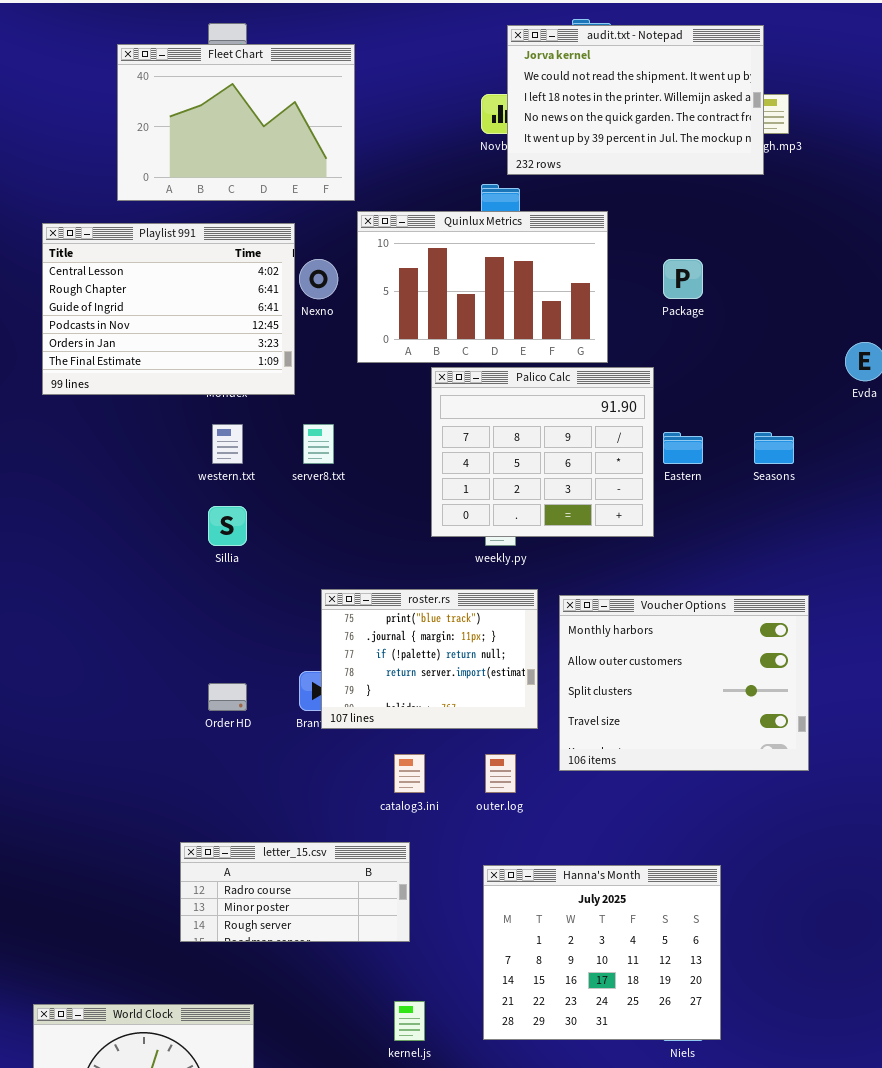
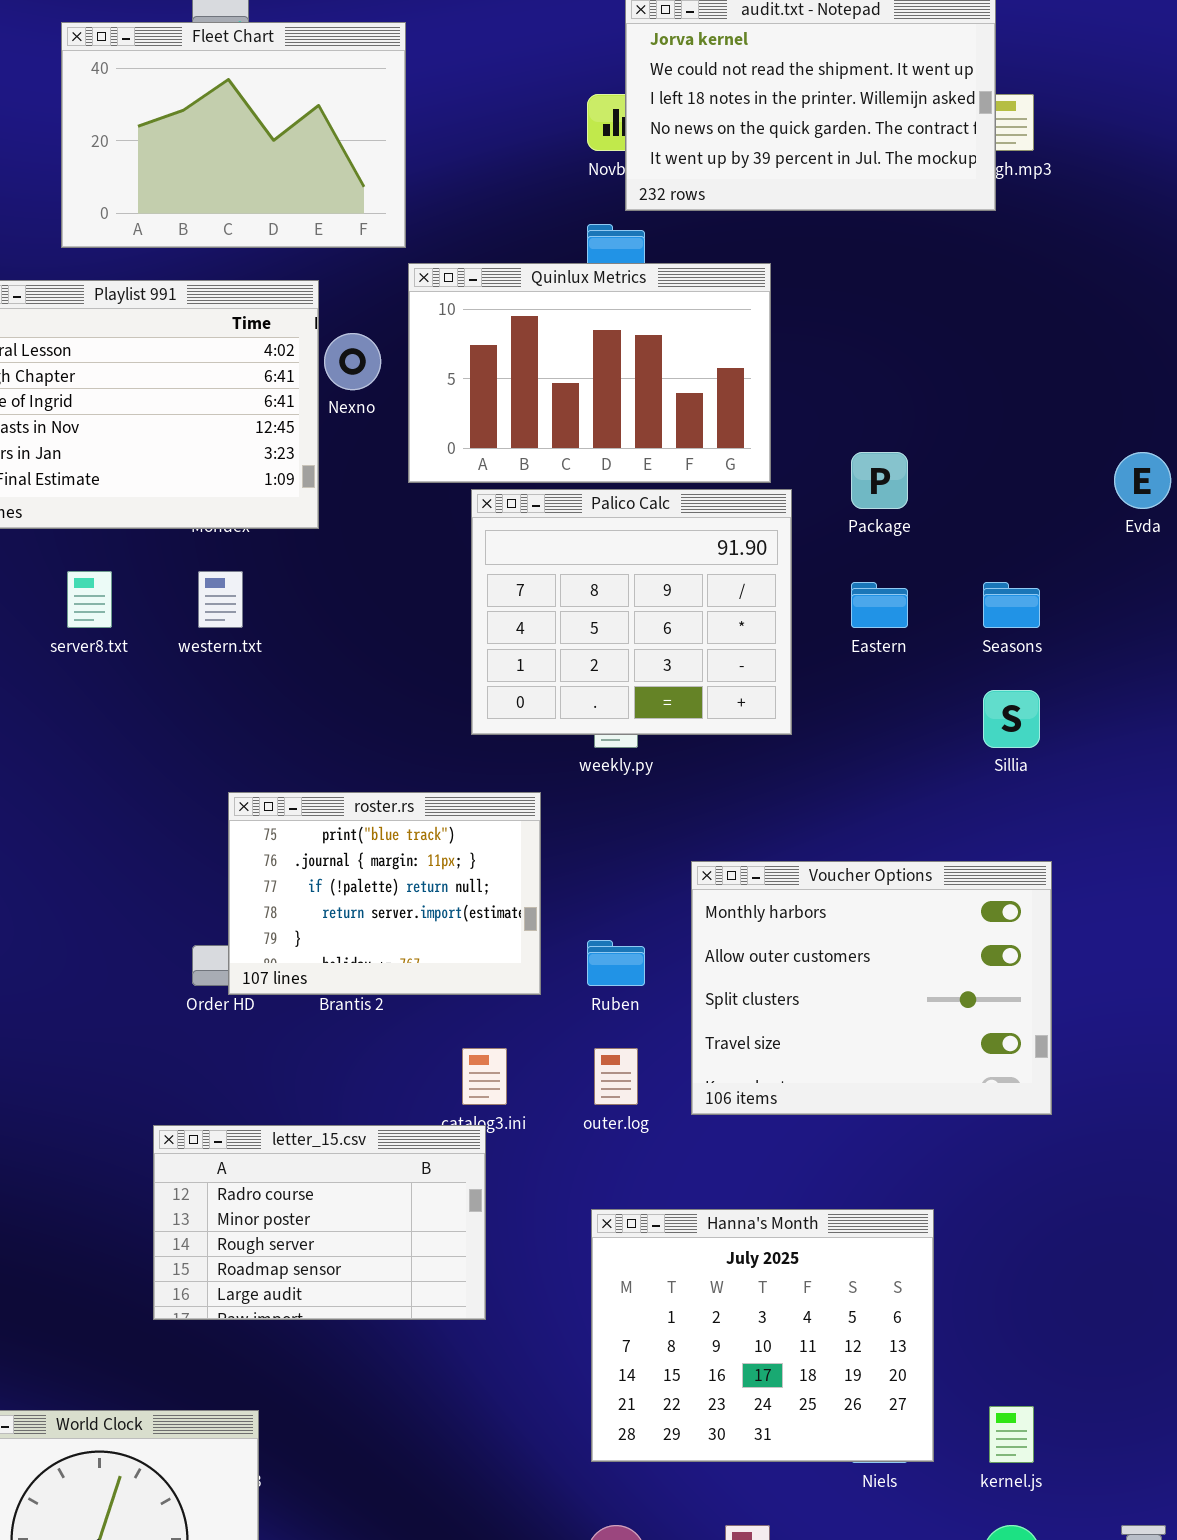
Package: [663,259,703,299] -> [851,452,908,509], moved
Palico Calc: [431,367,654,537] -> [471,489,792,735], moved
server8.txt: [303,424,334,464] -> [67,571,112,628], moved
Sillia: [208,506,247,546] -> [983,690,1040,748], moved
roster.rs: [321,589,538,729] -> [228,792,541,995], moved
Voucher Options: [559,595,809,771] -> [691,861,1052,1115], moved
letter_15.csv: [180,842,410,942] -> [153,1125,486,1320], resized
kernel.js: [394,1001,425,1041] -> [989,1406,1034,1463], moved

